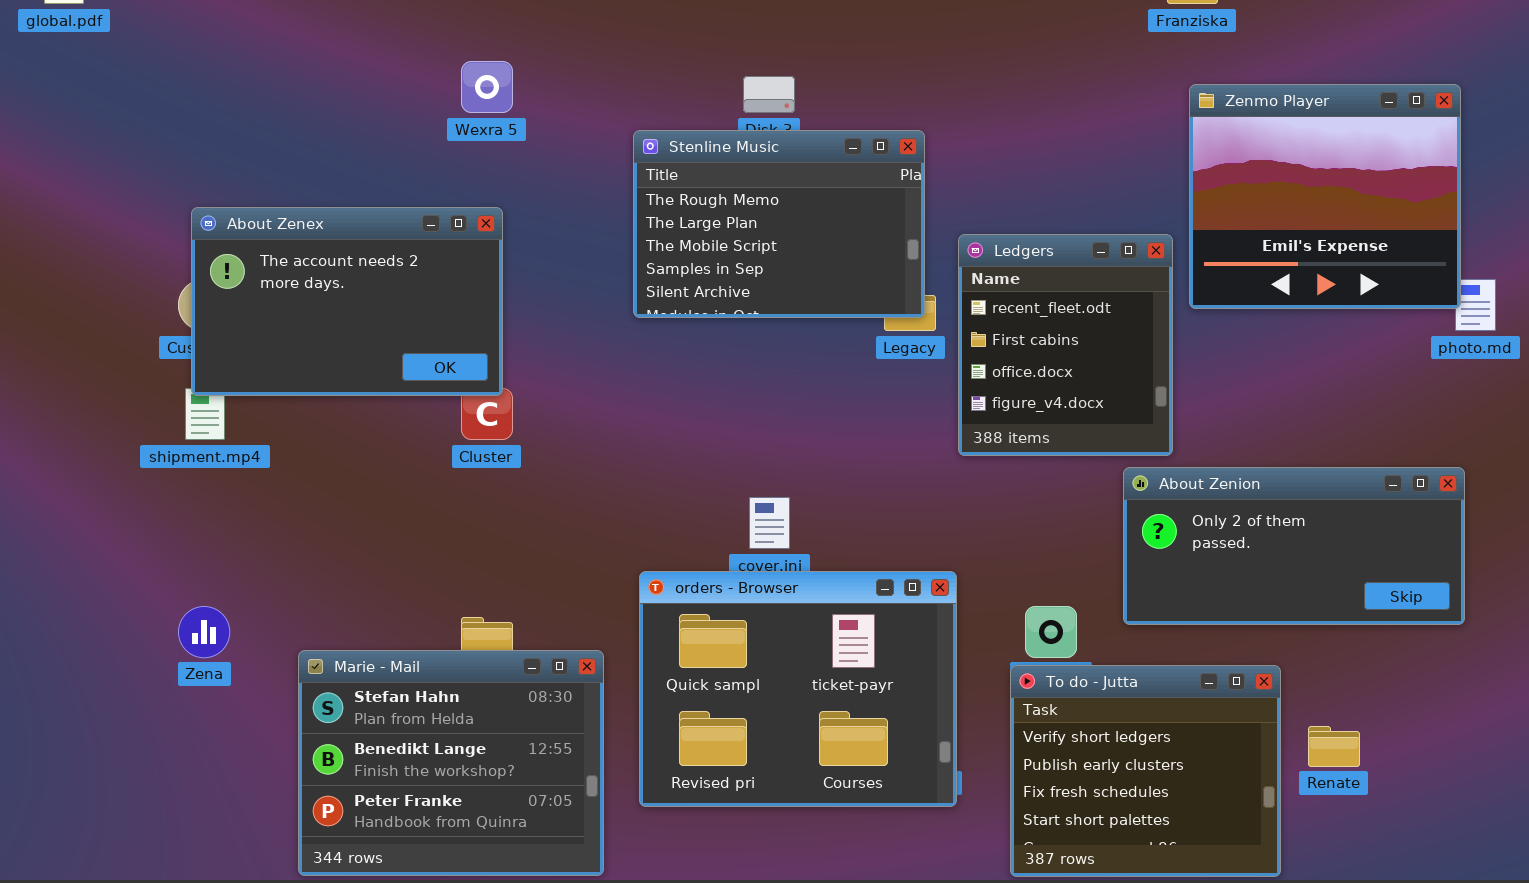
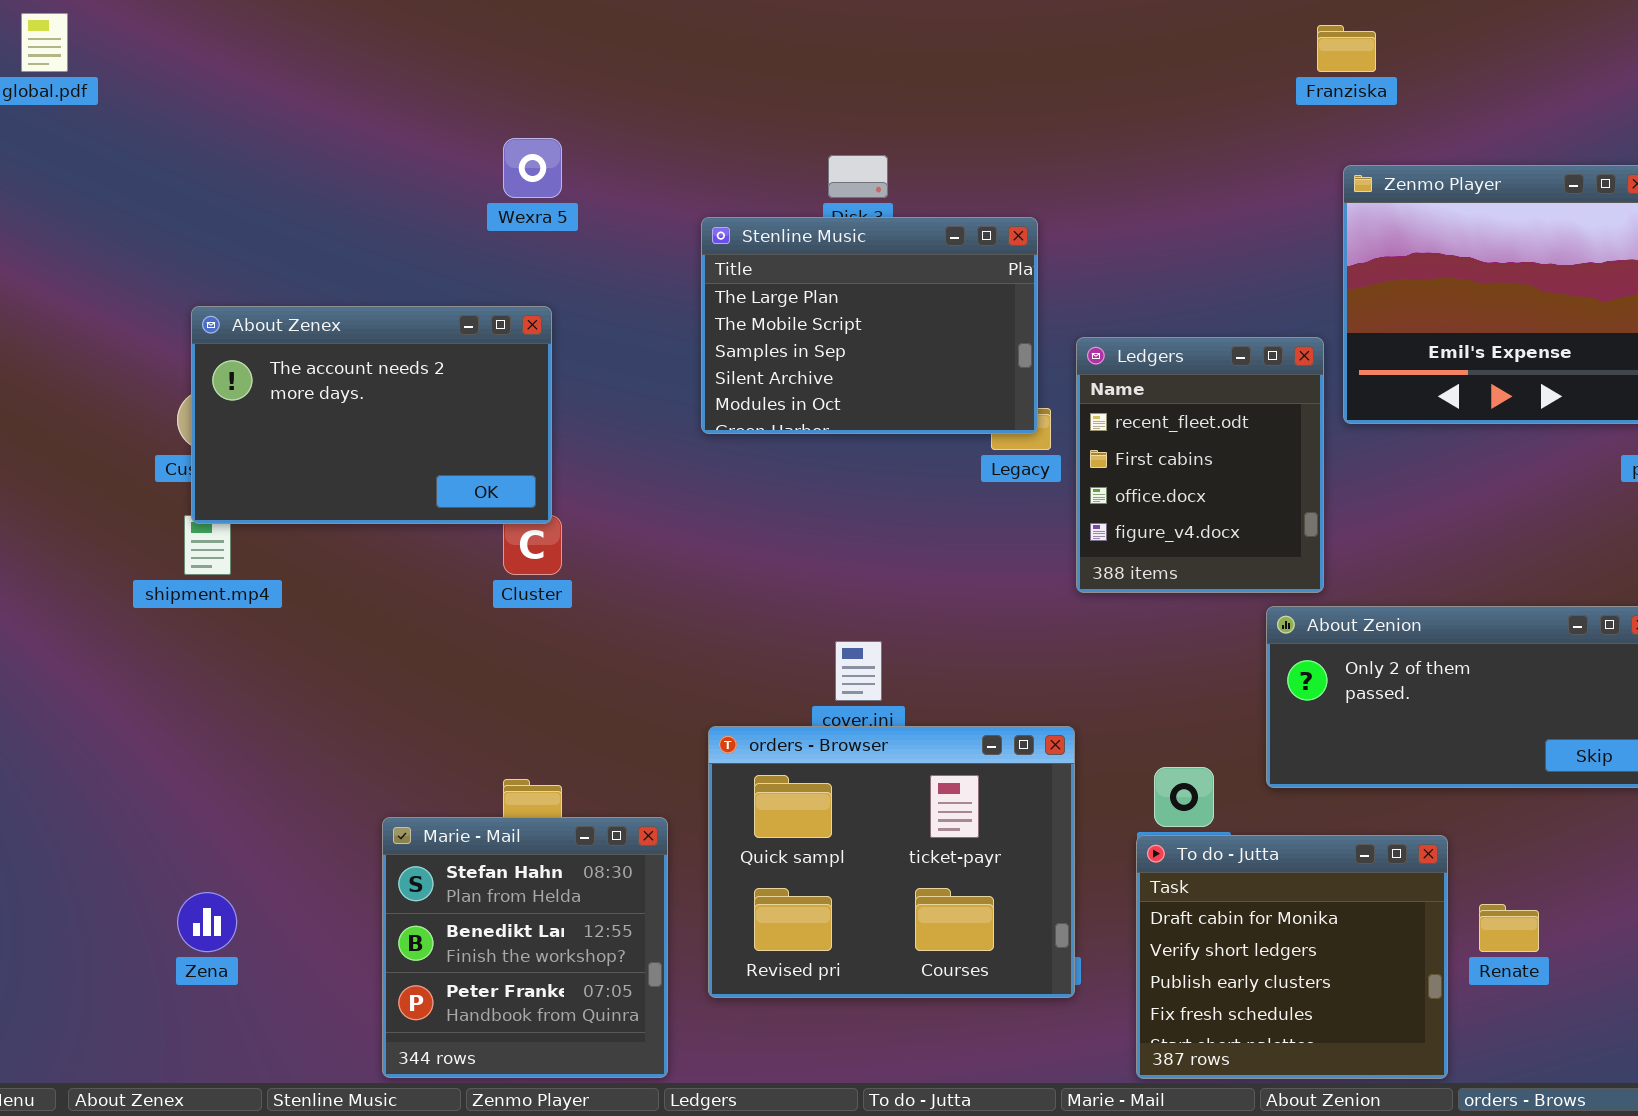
Stenline Music: [633,130,925,318] -> [701,217,1038,434], scrolled down 1 row
Zena: [178,606,230,658] -> [177,892,237,952], moved
Marie - Mail: [298,650,604,876] -> [382,817,668,1078], resized
To do - Jutta: [1010,665,1281,877] -> [1136,835,1448,1079], scrolled up 1 row

